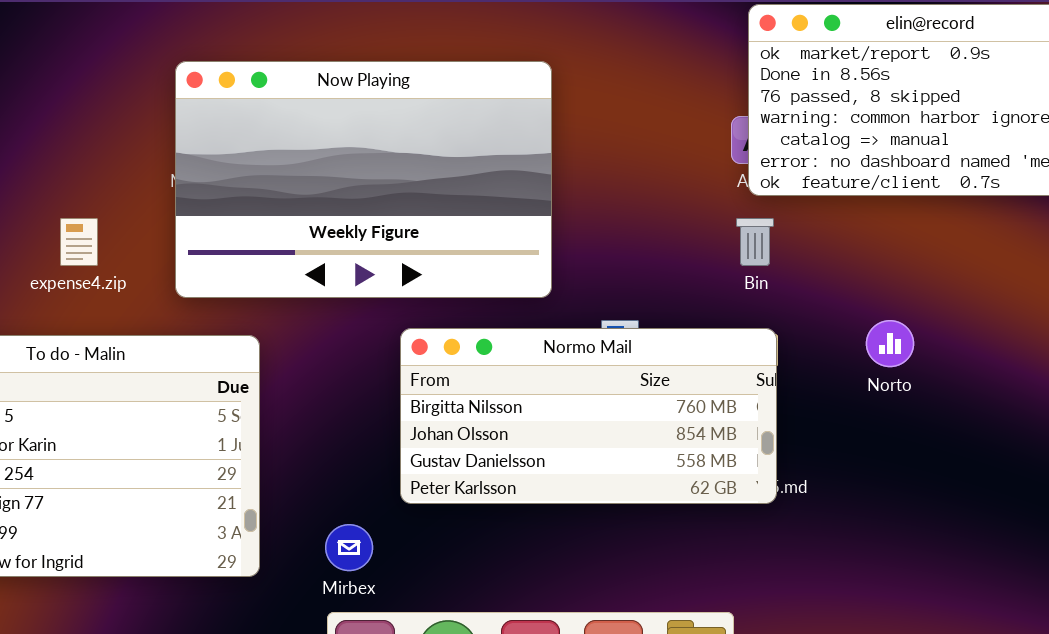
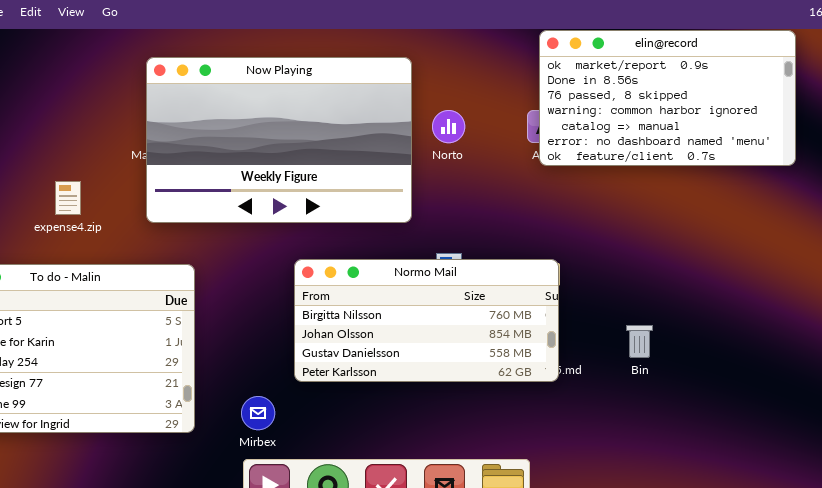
Now Playing: [175,61,552,298] -> [146,57,412,223], moved
Bin: [736,218,774,266] -> [626,325,653,358], moved
Norto: [866,320,914,367] -> [432,110,465,143], moved

